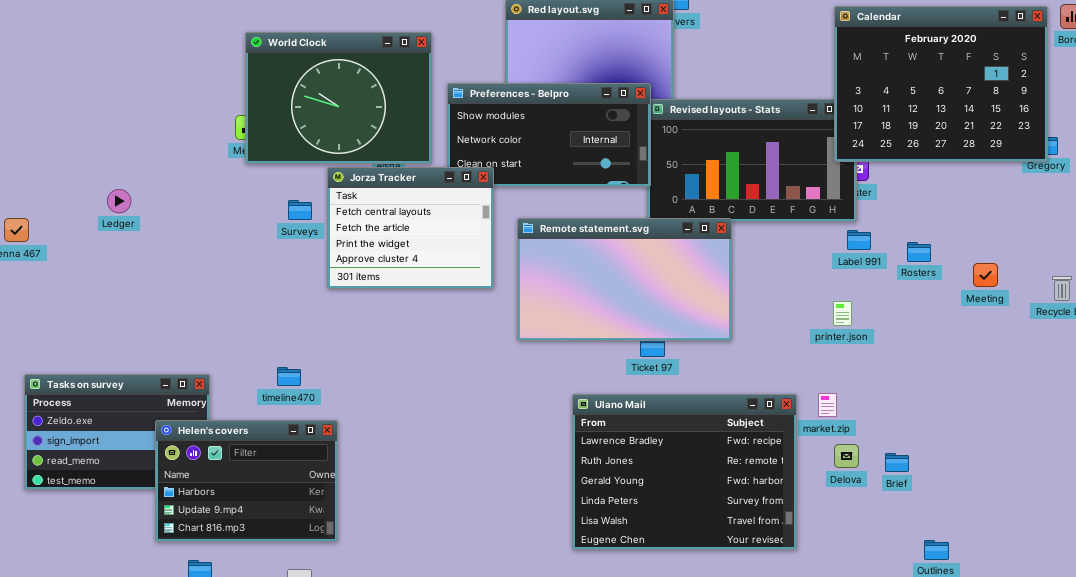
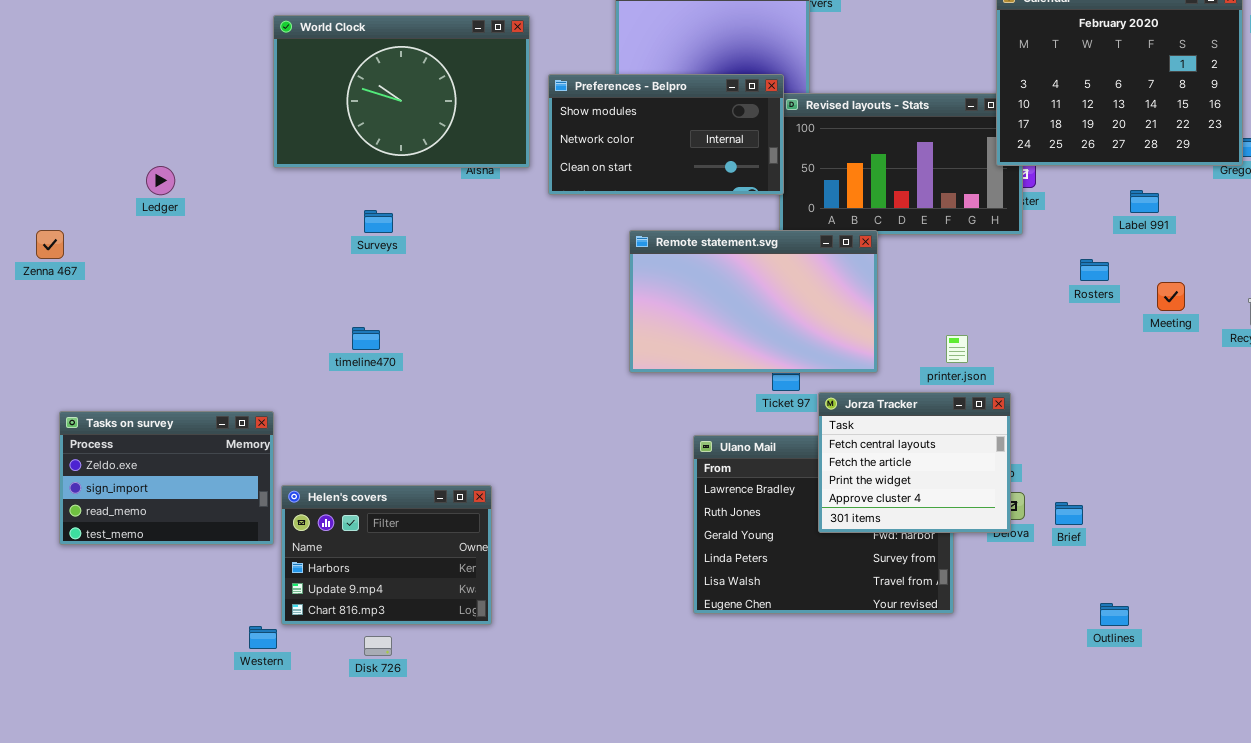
World Clock: [245,32,432,164] -> [273,15,530,168], resized
Jorza Tracker: [327,167,494,289] -> [818,392,1011,533], moved
Ledger: [107,189,131,213] -> [146,166,175,195], moved
Label 991: [847,230,871,250] -> [1130,190,1159,213], moved
printer.json: [833,301,852,326] -> [946,335,968,363], moved
timeline470: [277,367,301,386] -> [352,327,380,350], moved
Helen's covers: [155,420,338,542] -> [281,485,492,625], moved

